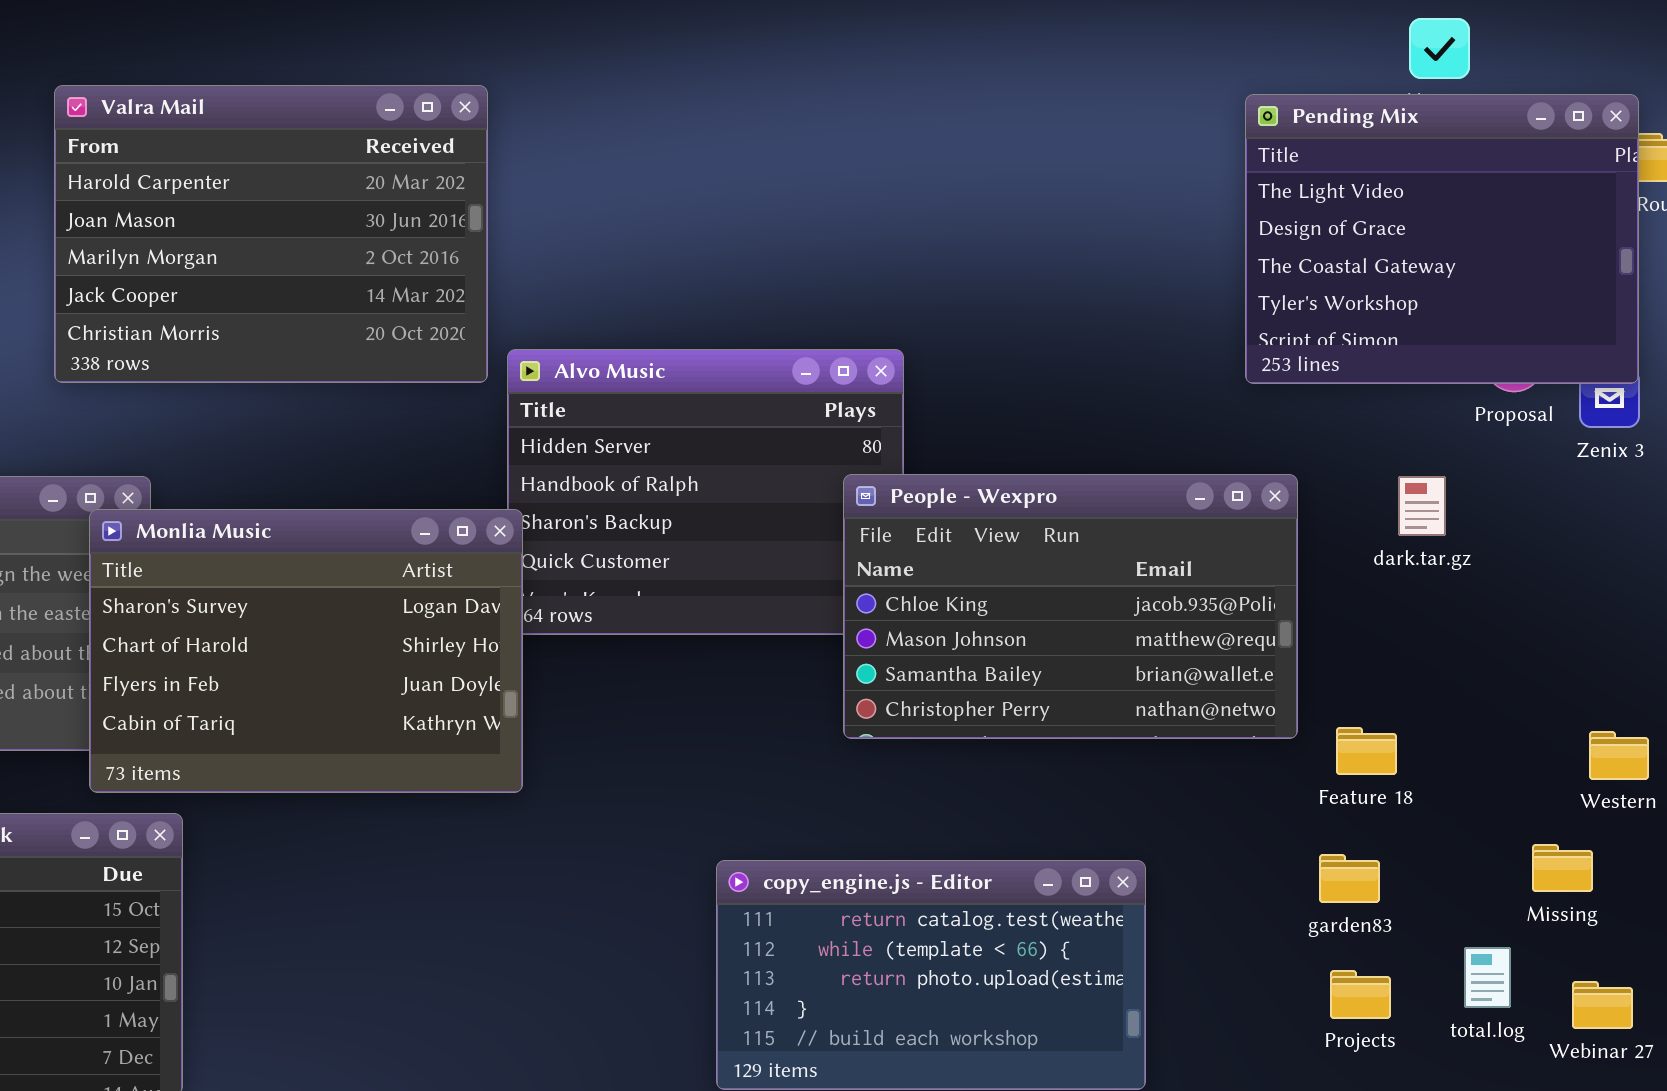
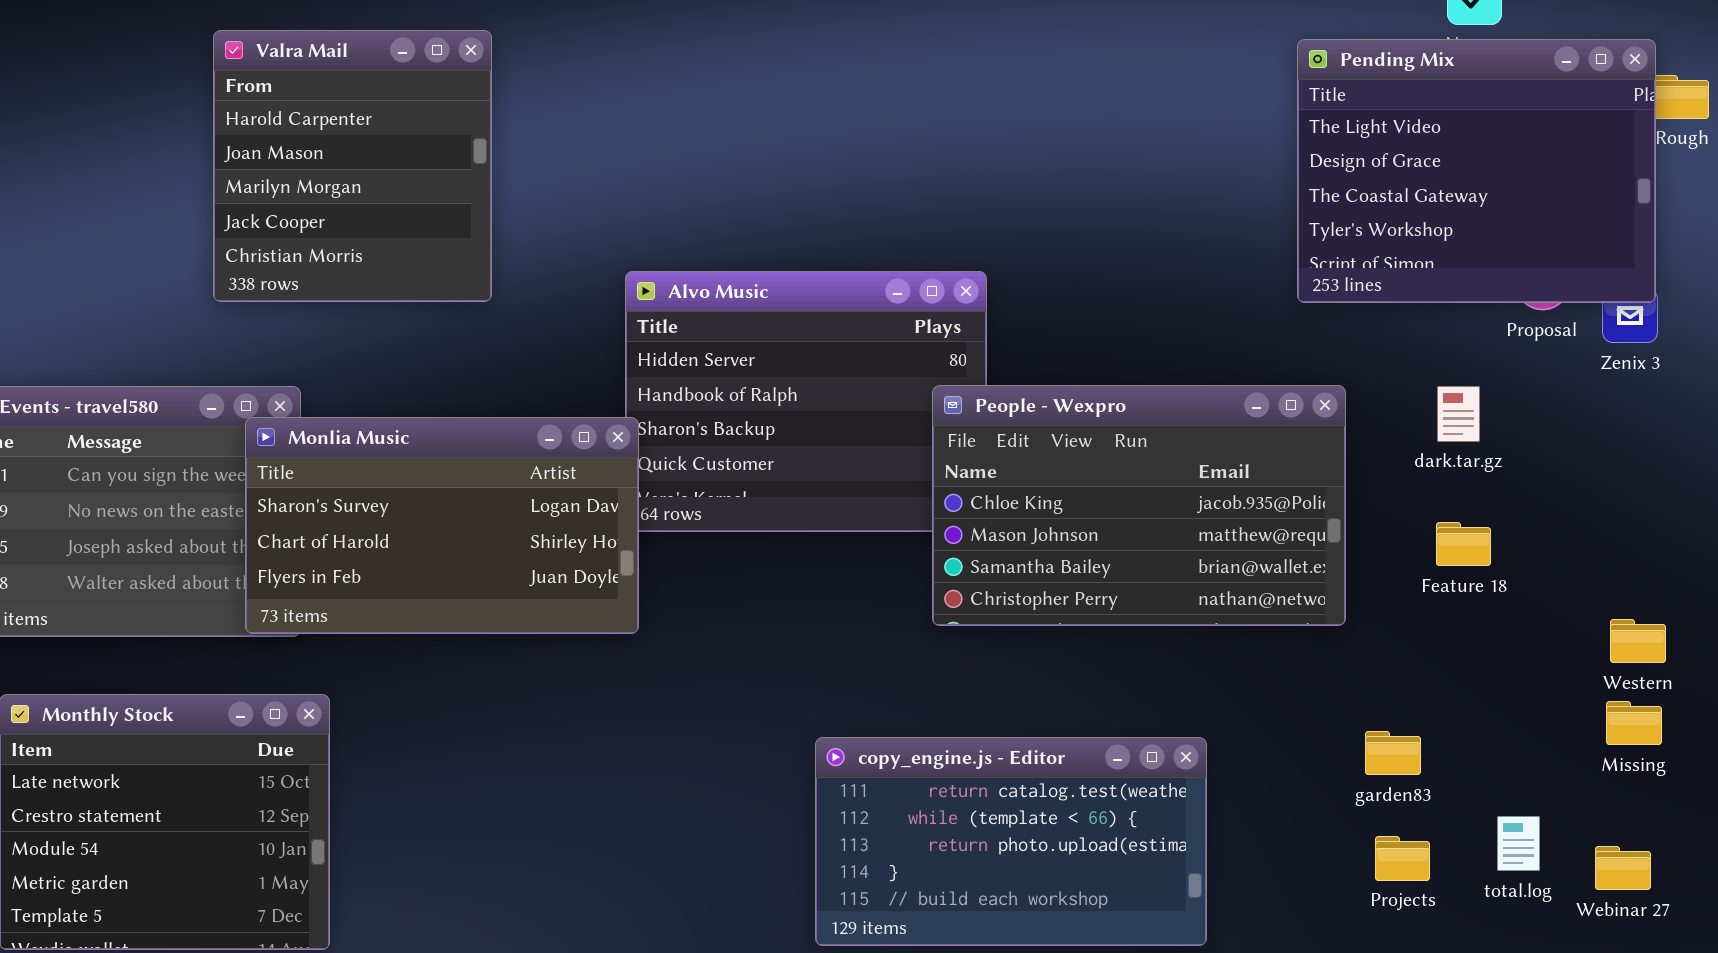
Valra Mail: [54,85,488,383] -> [213,30,492,302], resized
Monlia Music: [89,509,523,793] -> [245,417,639,634], resized
Feature 18: [1336,727,1397,775] -> [1436,522,1491,566], moved
Missing: [1532,844,1593,892] -> [1606,701,1662,745], moved

